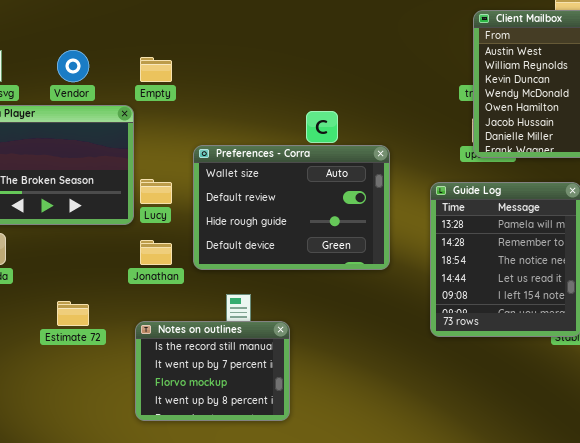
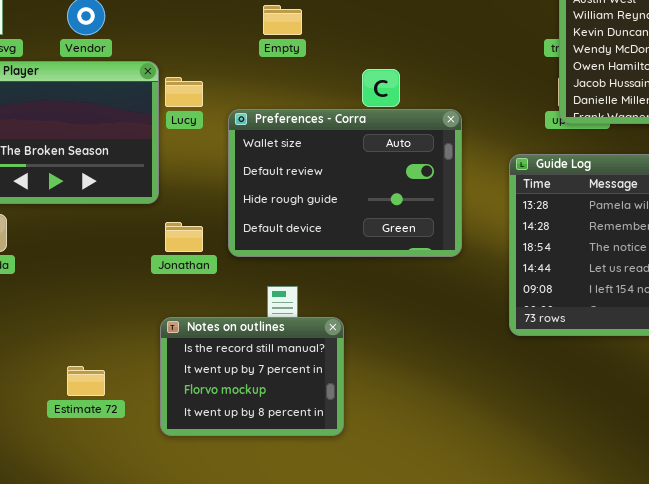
Empty: [140,57,172,82] -> [263,5,302,35], moved
Lucy: [140,179,172,204] -> [165,77,203,107], moved
Estimate 72: [57,301,89,326] -> [67,366,105,396], moved

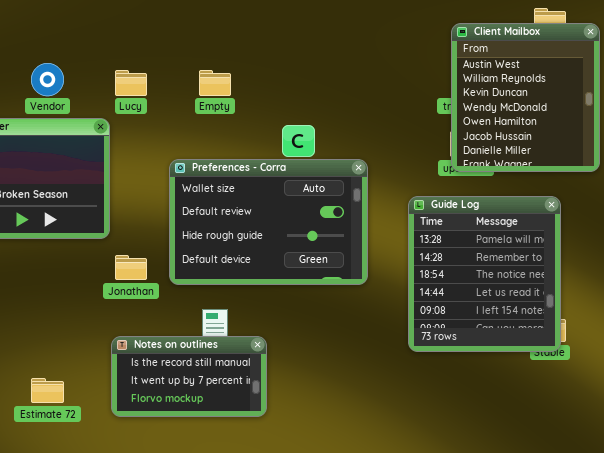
Lucy: [165,77,203,107] -> [115,70,147,96], moved
Notes on outlines: [160,317,344,436] -> [111,336,267,417], resized

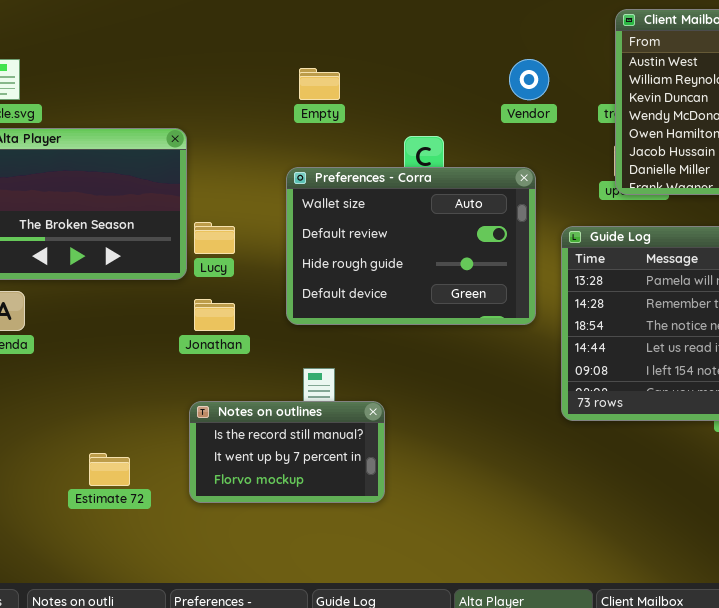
Vendor: [31,63,64,96] -> [509,59,549,100], moved
Lucy: [115,70,147,96] -> [194,222,235,254], moved
Preferences - Corra: [169,159,368,285] -> [286,167,536,325], moved

